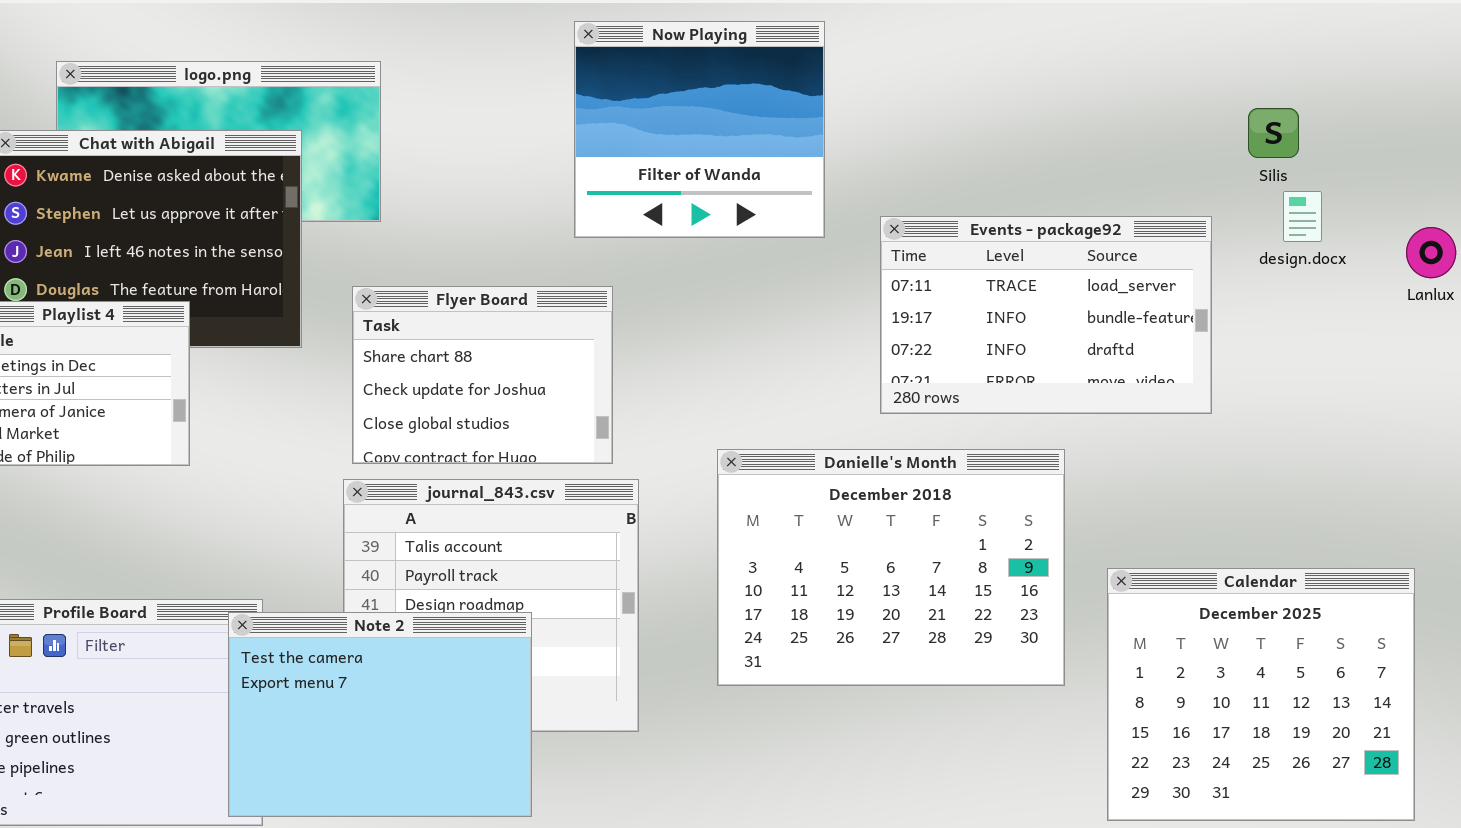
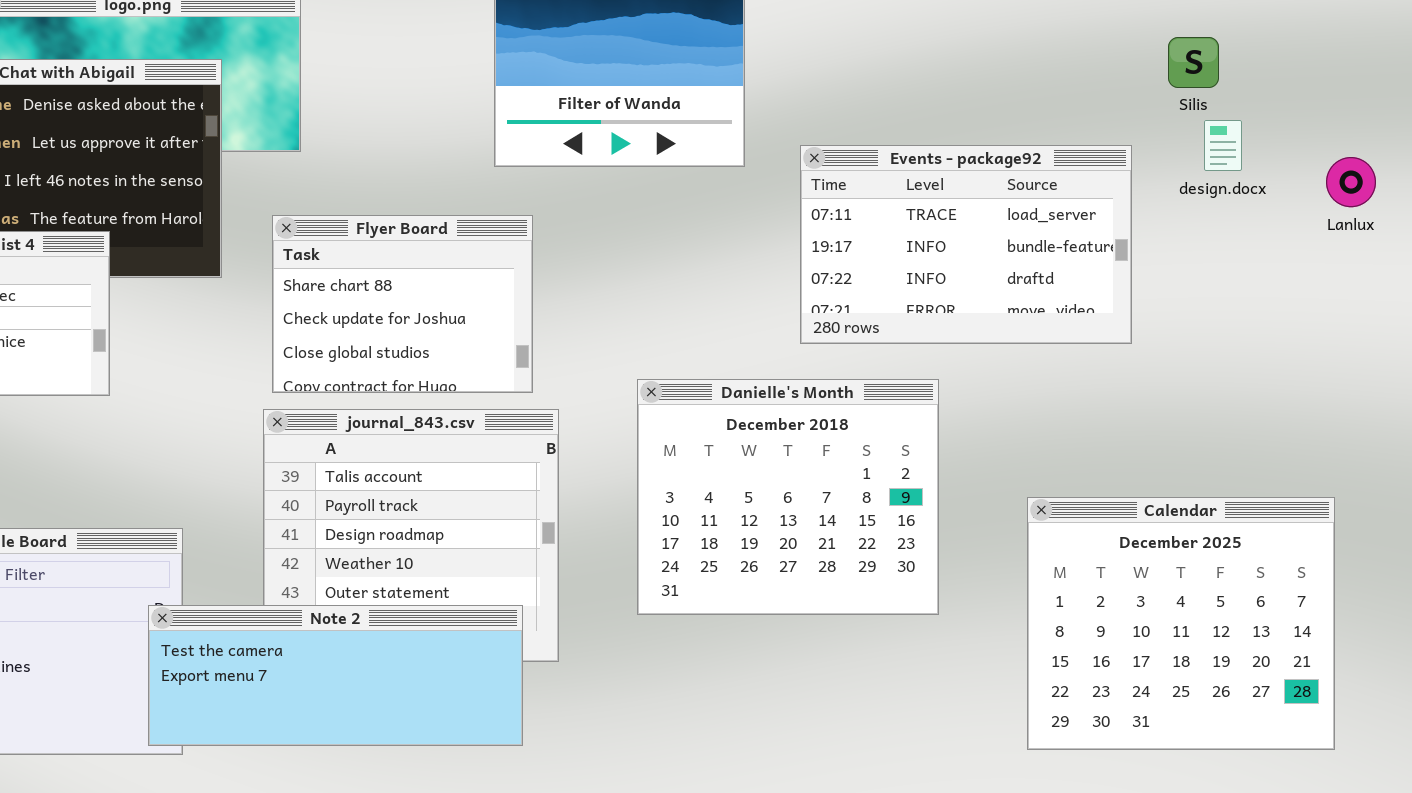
Danielle's Month: [717,449,1065,686] -> [637,379,939,615], resized
Note 2: [228,612,532,817] -> [148,605,523,746], resized

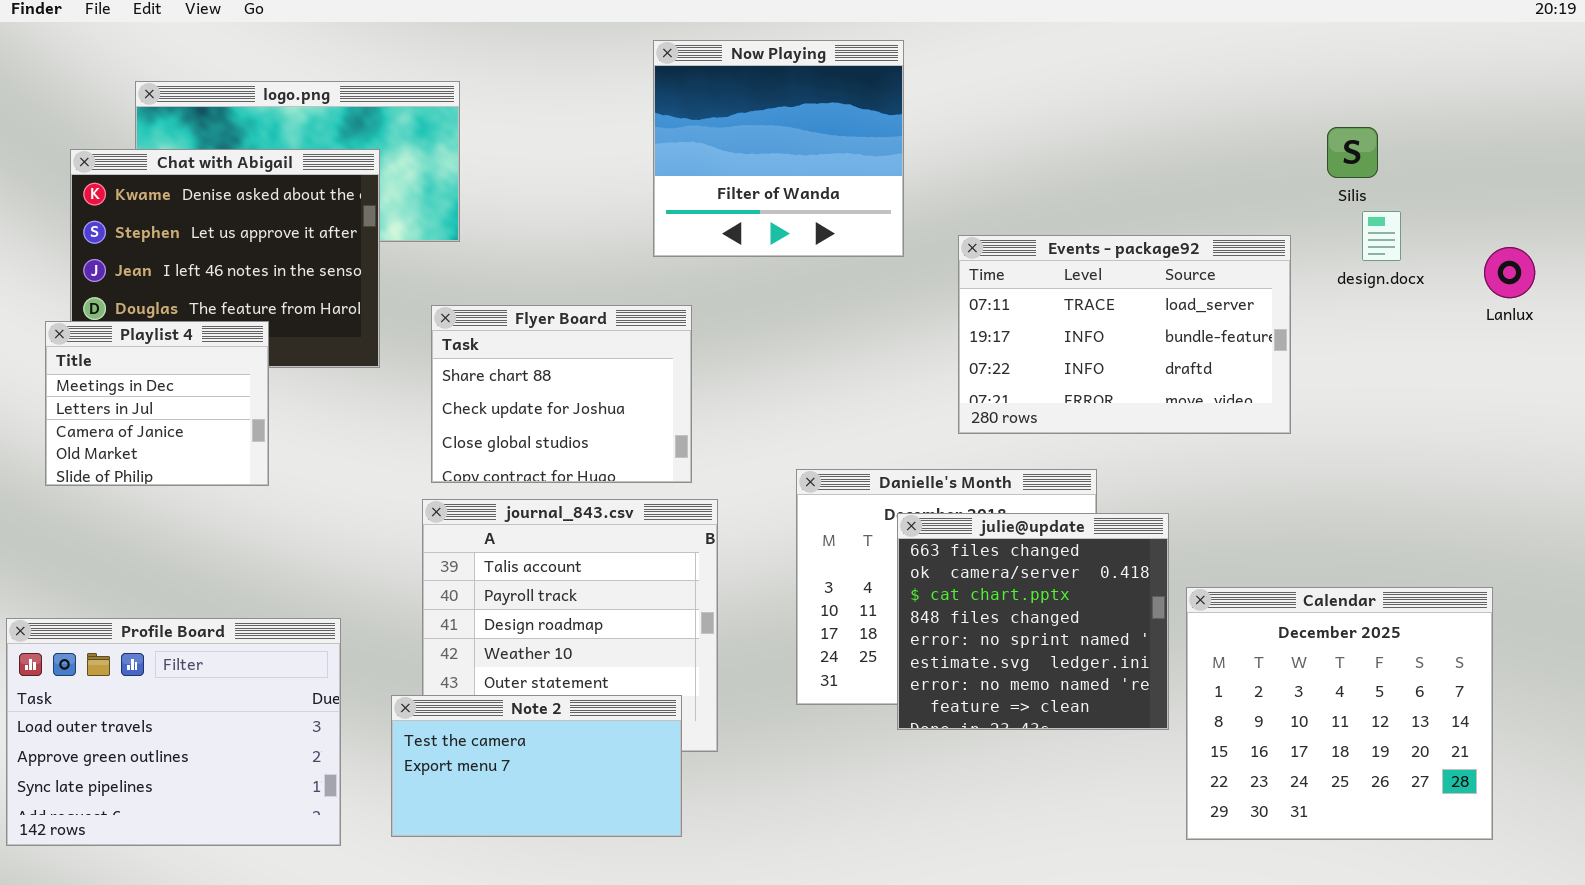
julie@update: none -> [897,513,1169,730], opened
Note 2: [148,605,523,746] -> [391,695,682,837], resized

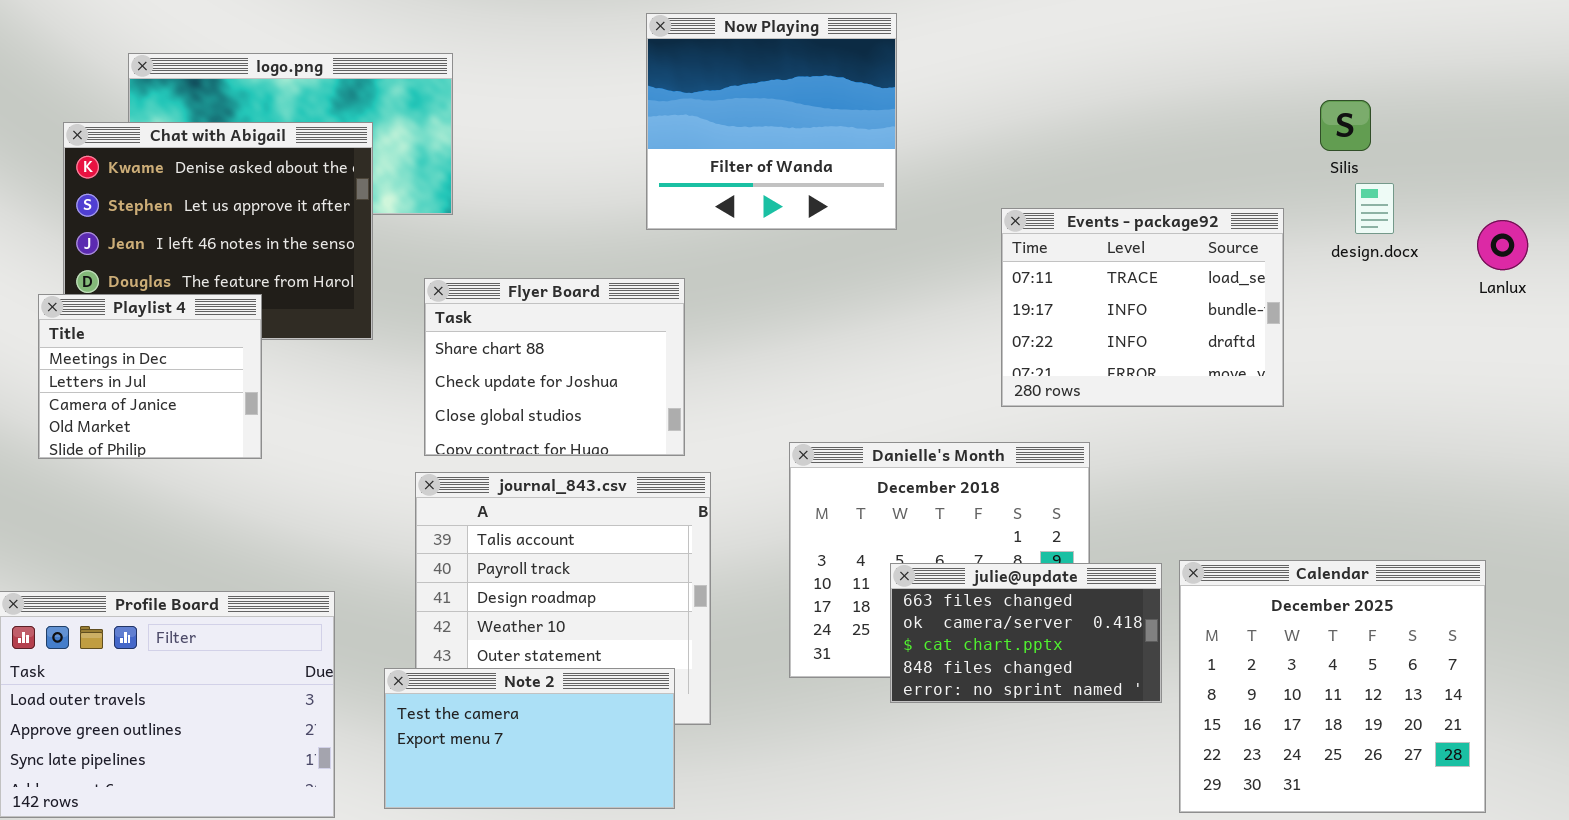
Events - package92: [958,235,1291,434] -> [1001,208,1284,407], resized
julie@update: [897,513,1169,730] -> [890,563,1162,703], resized

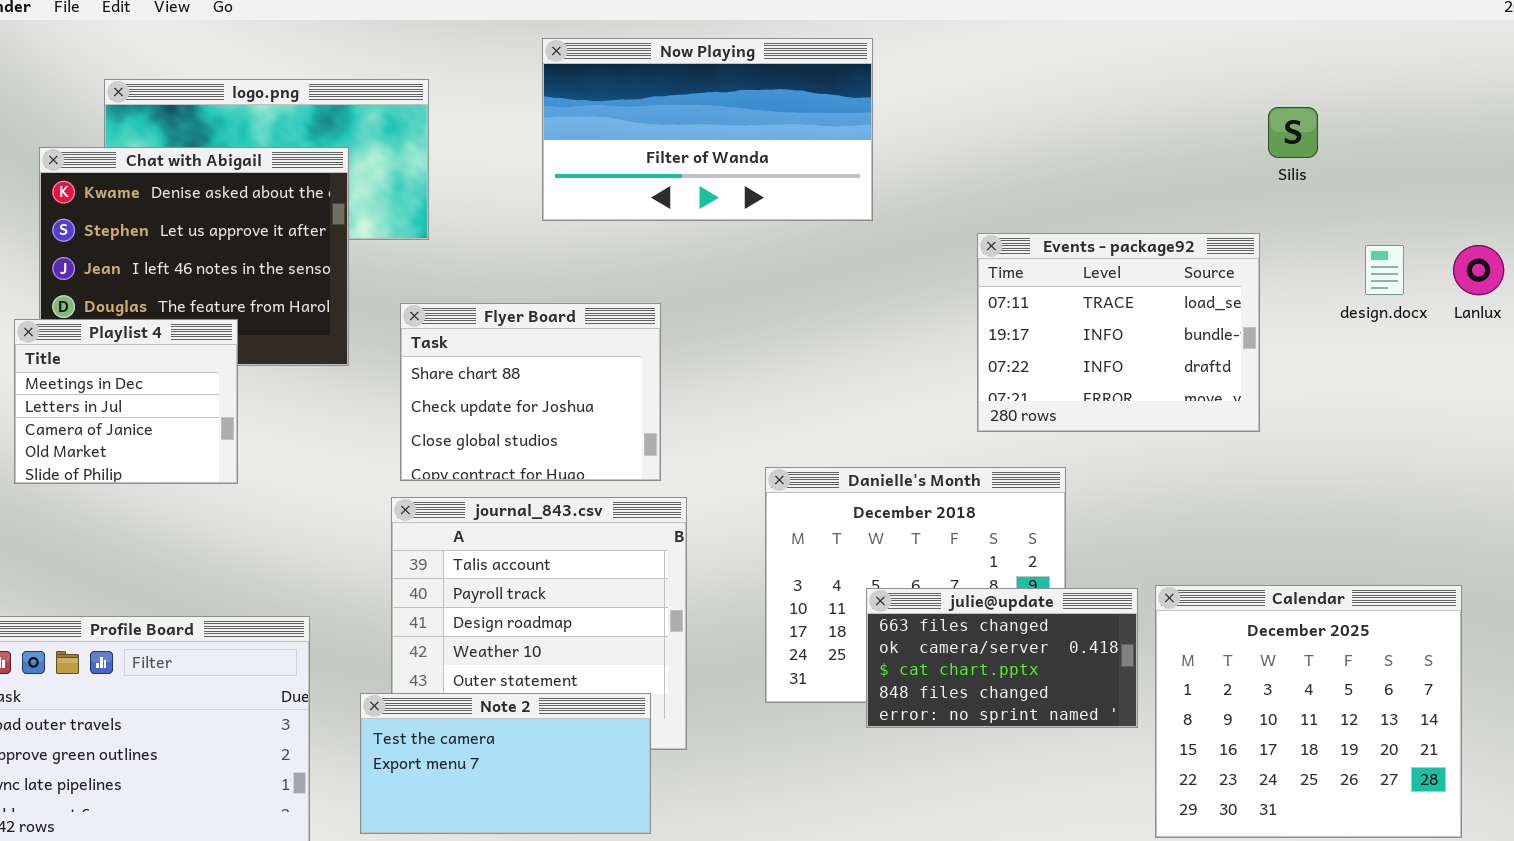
Now Playing: [646,13,897,230] -> [542,38,873,221], resized
Silis: [1320,100,1371,151] -> [1268,107,1318,158], moved
design.docx: [1355,183,1394,234] -> [1365,245,1404,295], moved

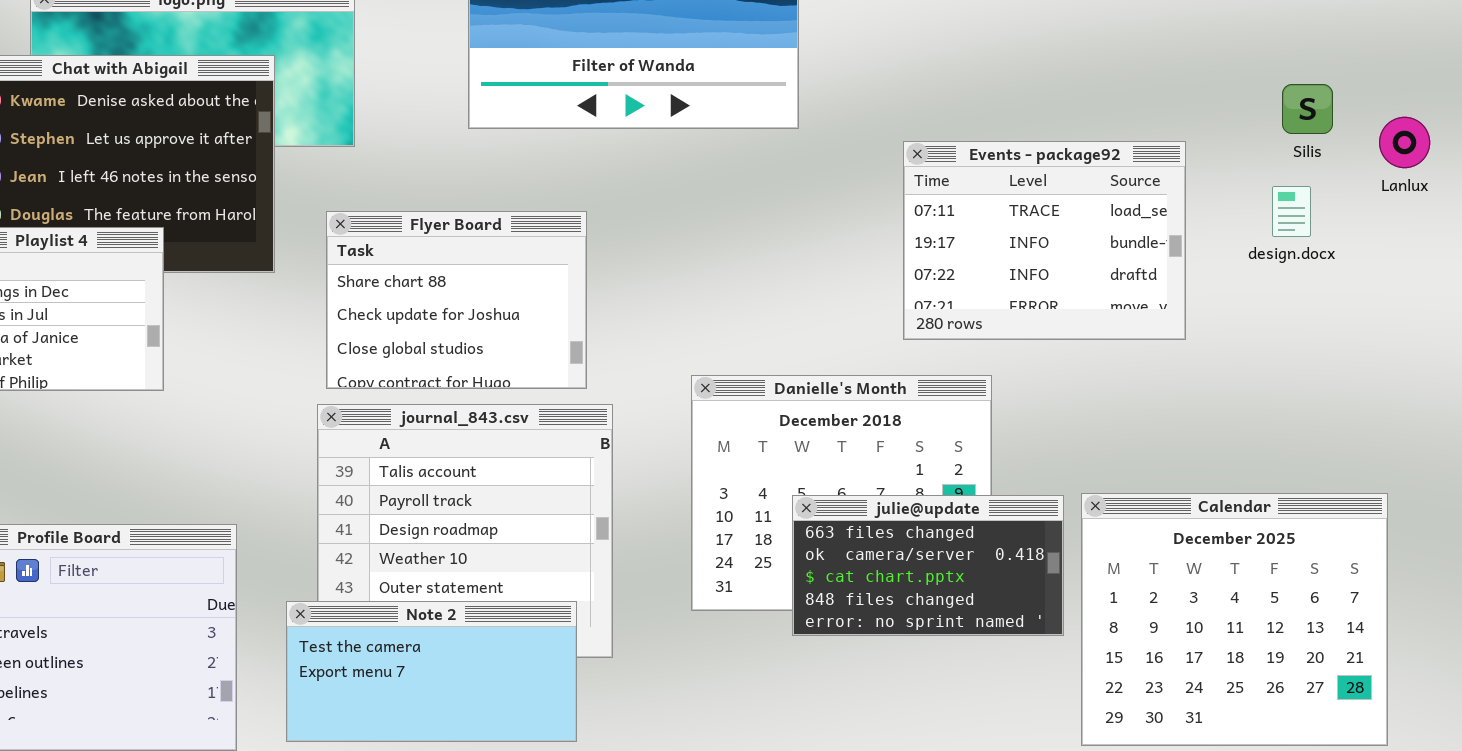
Silis: [1268,107,1318,158] -> [1282,84,1333,134], moved
design.docx: [1365,245,1404,295] -> [1272,186,1311,237], moved
Lanlux: [1453,245,1504,295] -> [1379,117,1430,168], moved

